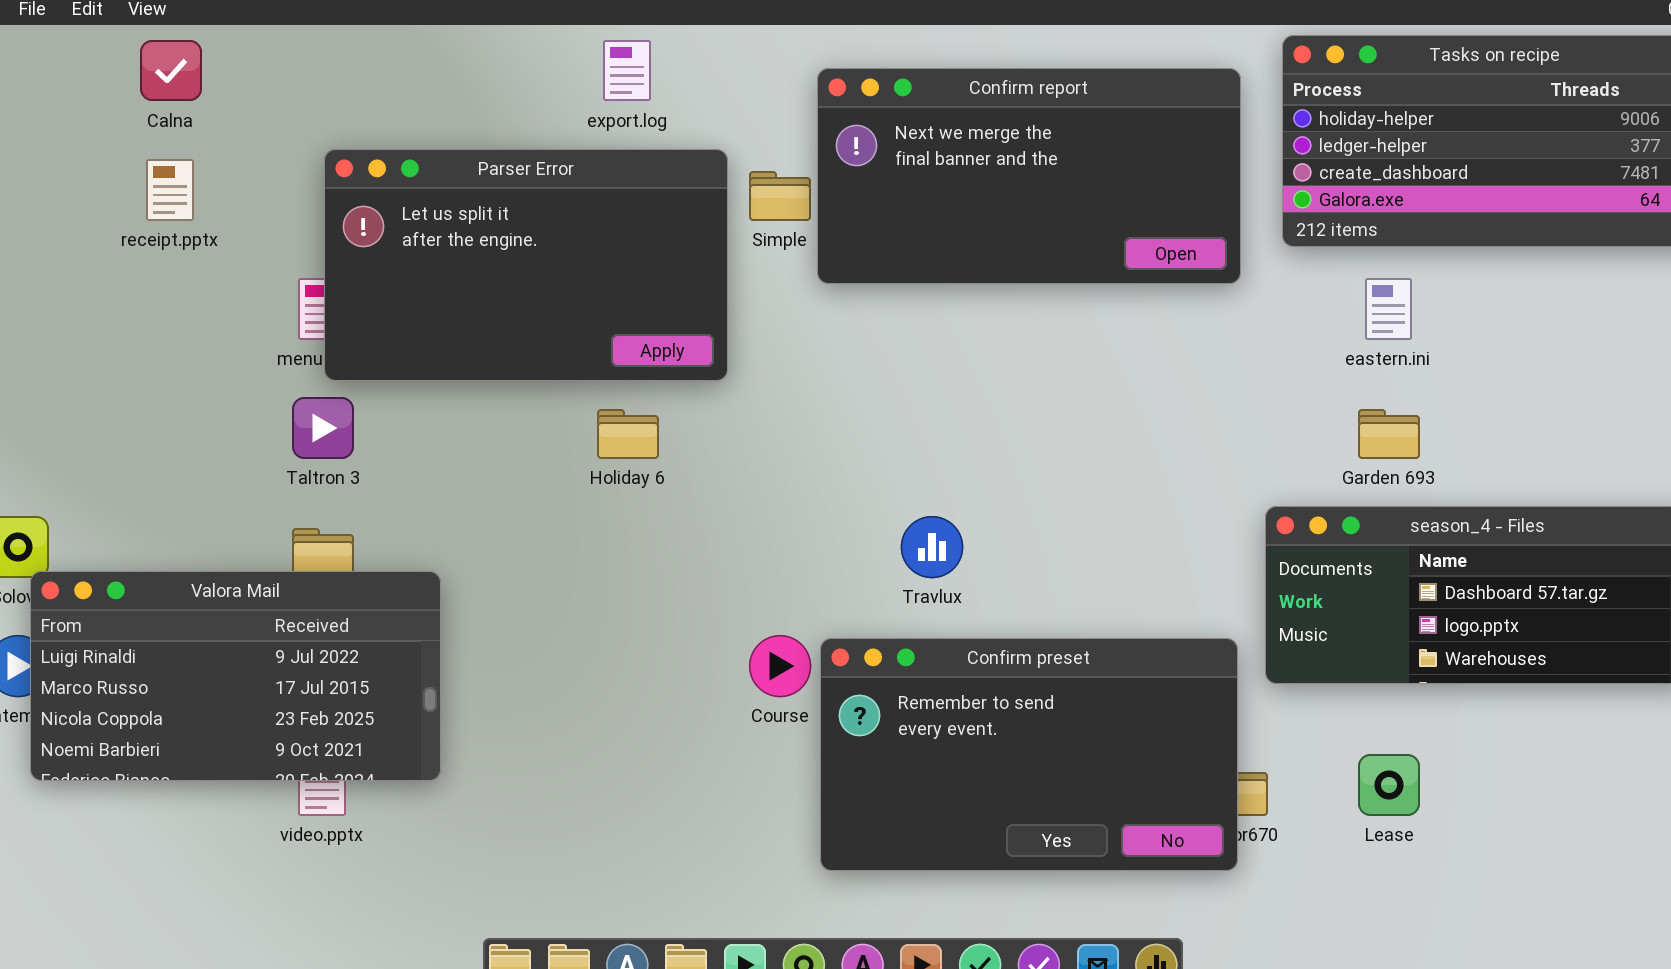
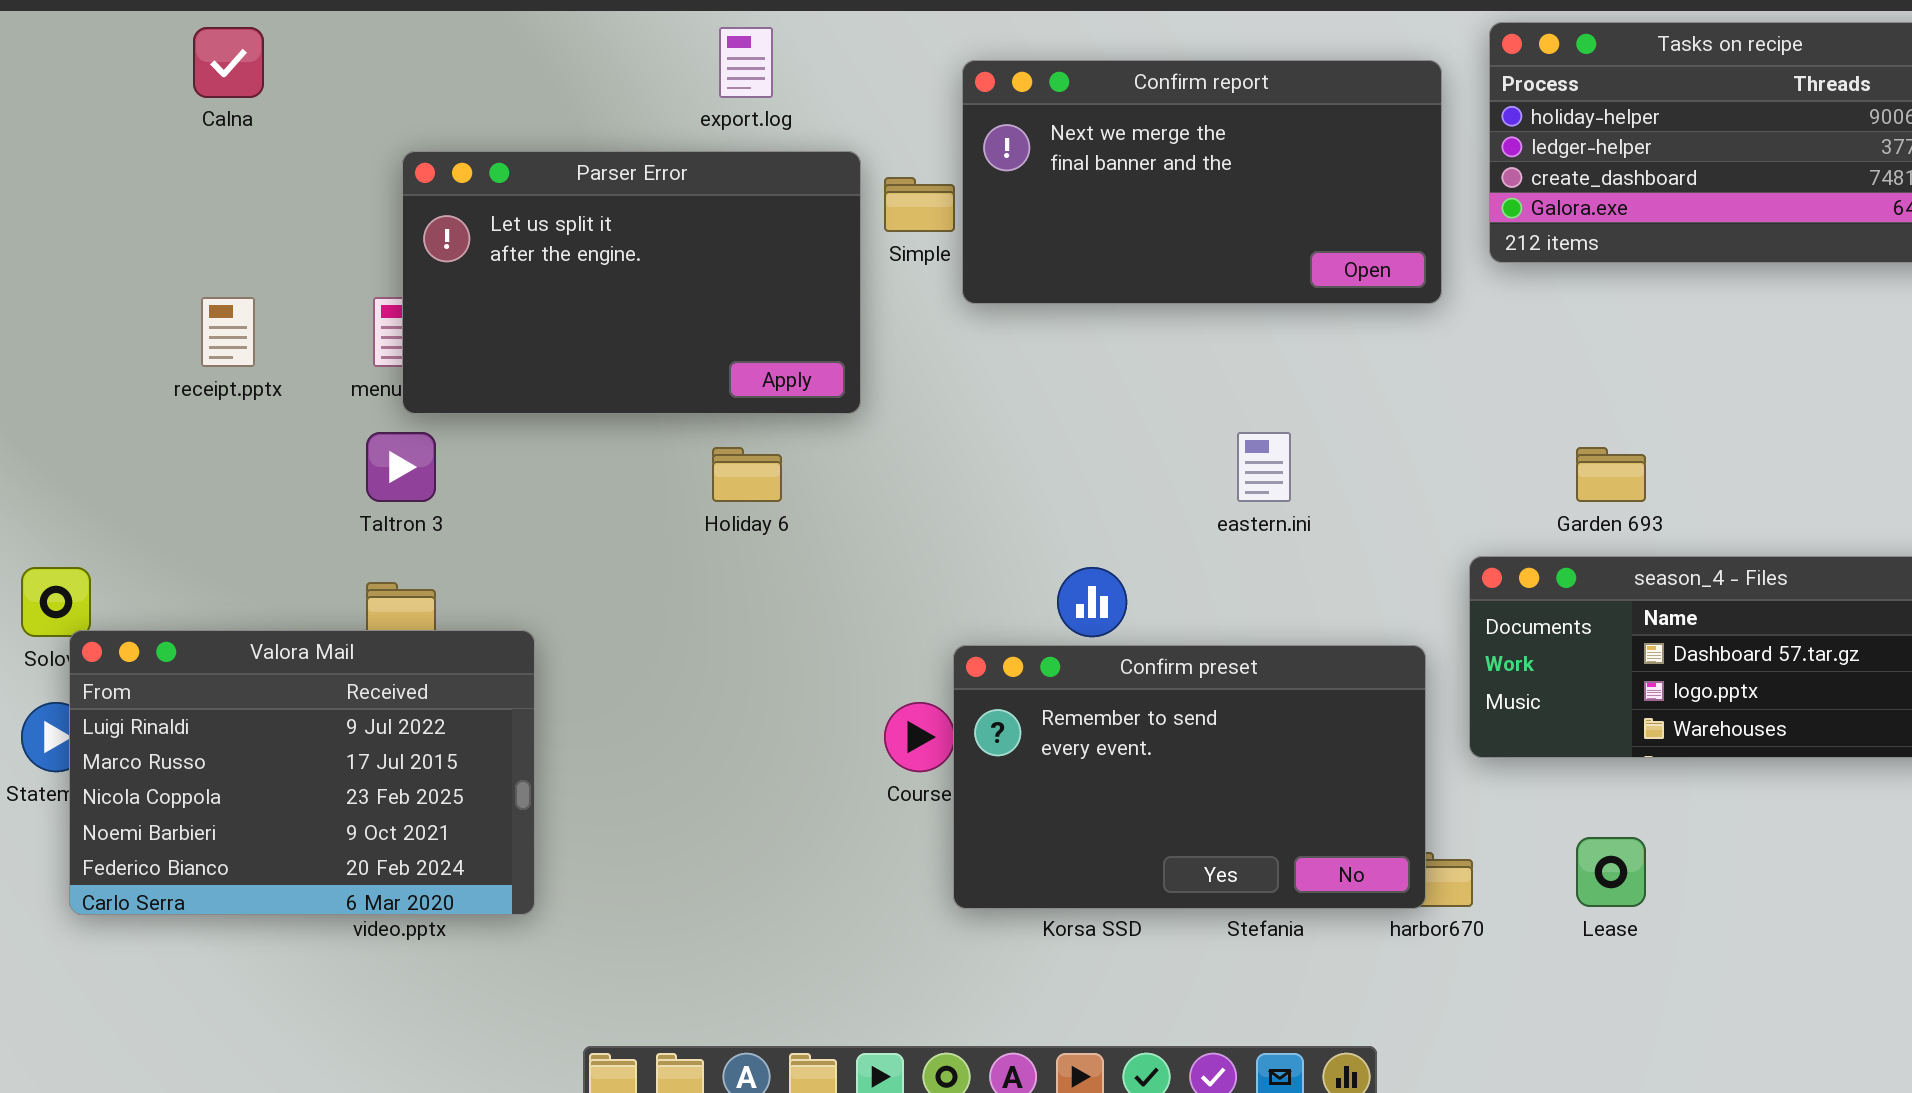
receipt.pptx: [146,159,194,221] -> [201,297,255,367], moved
eastern.ini: [1365,278,1412,340] -> [1237,432,1291,502], moved
Valora Mail: [30,571,441,781] -> [69,630,535,915], resized
Confirm preset: [820,638,1238,871] -> [953,645,1426,909], moved

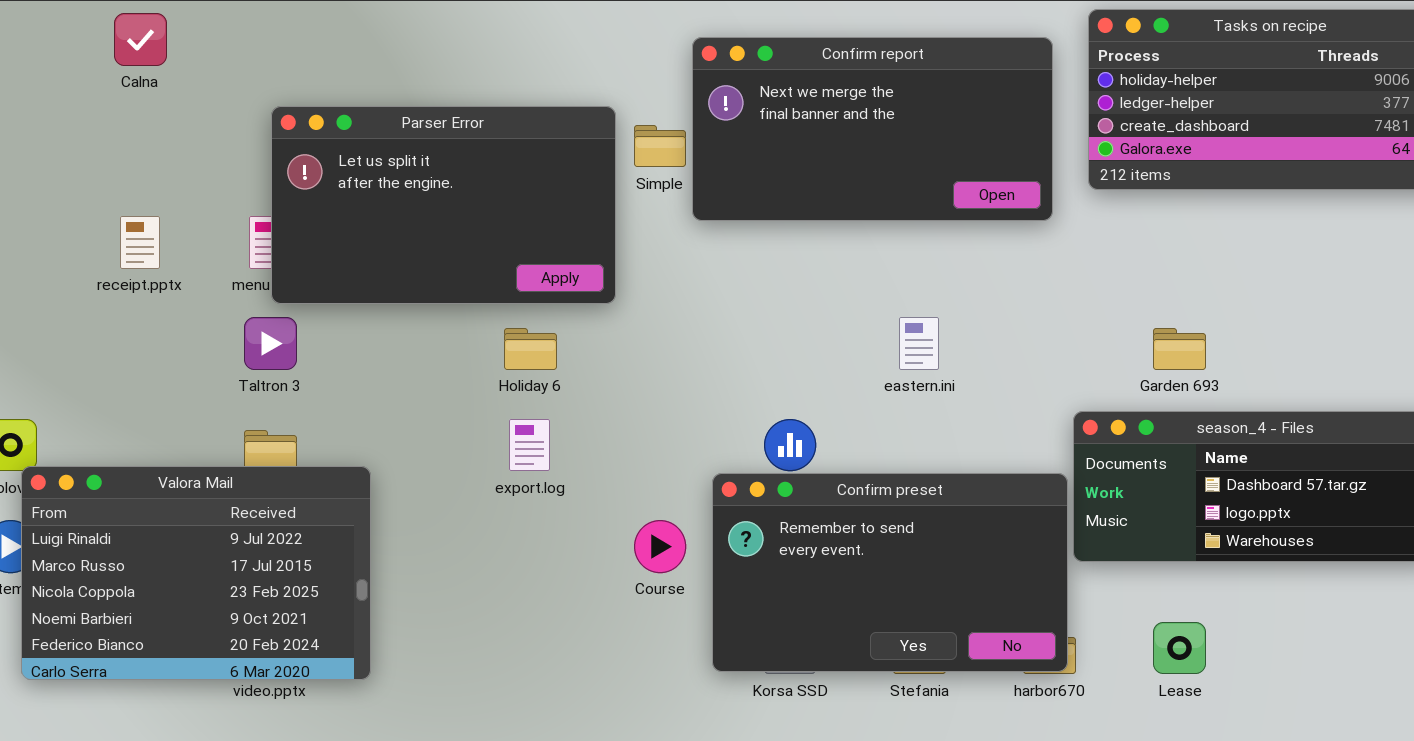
export.log: [719,27,773,98] -> [509,419,550,471], moved
Confirm preset: [953,645,1426,909] -> [712,473,1068,672], moved

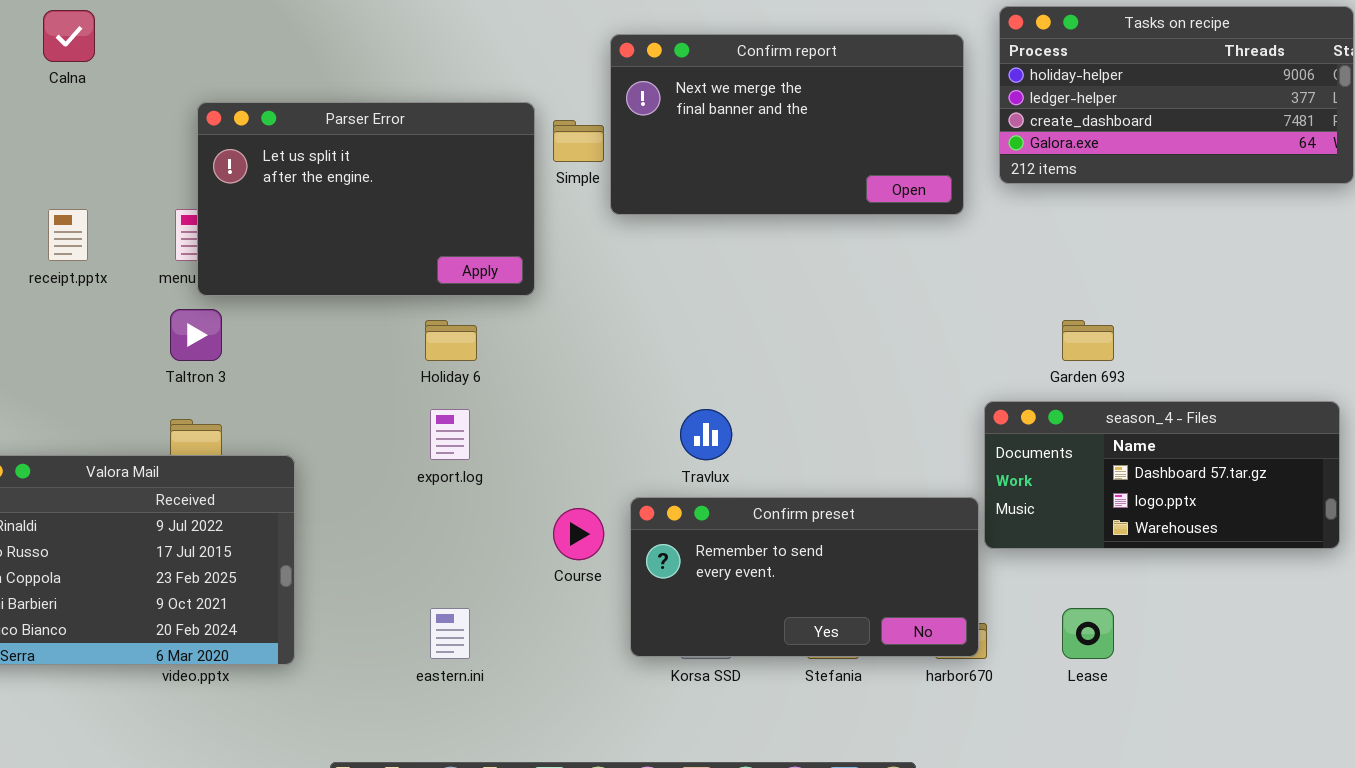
eastern.ini: [899,317,939,370] -> [430,608,470,659], moved
Confirm preset: [712,473,1068,672] -> [630,497,979,657], resized

